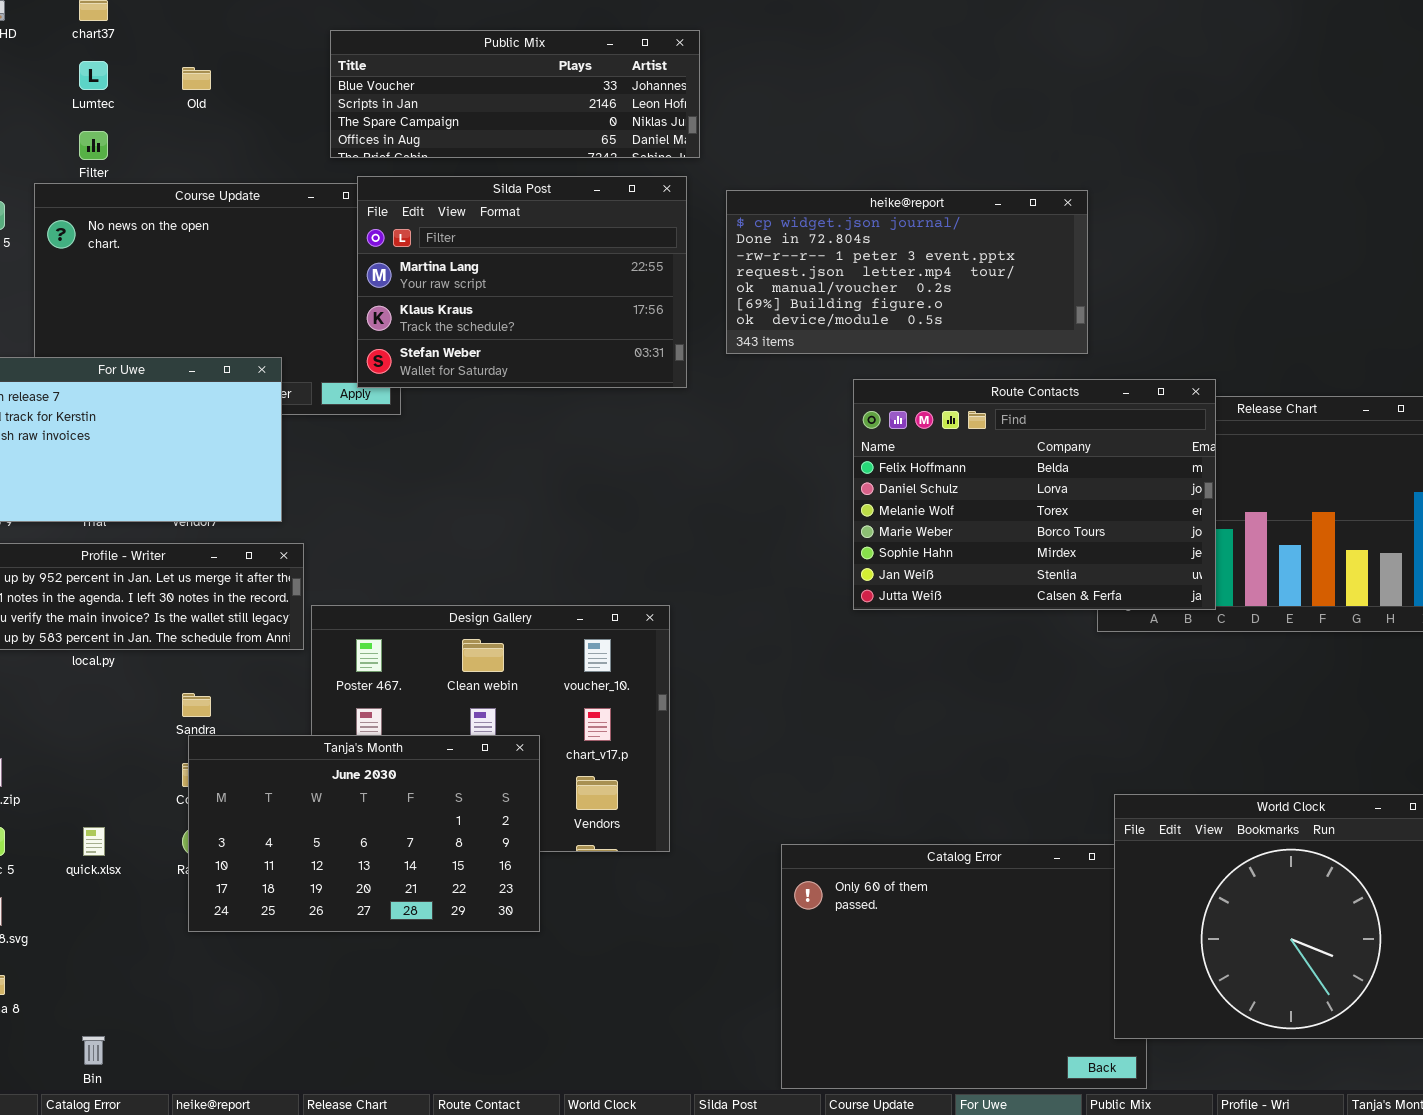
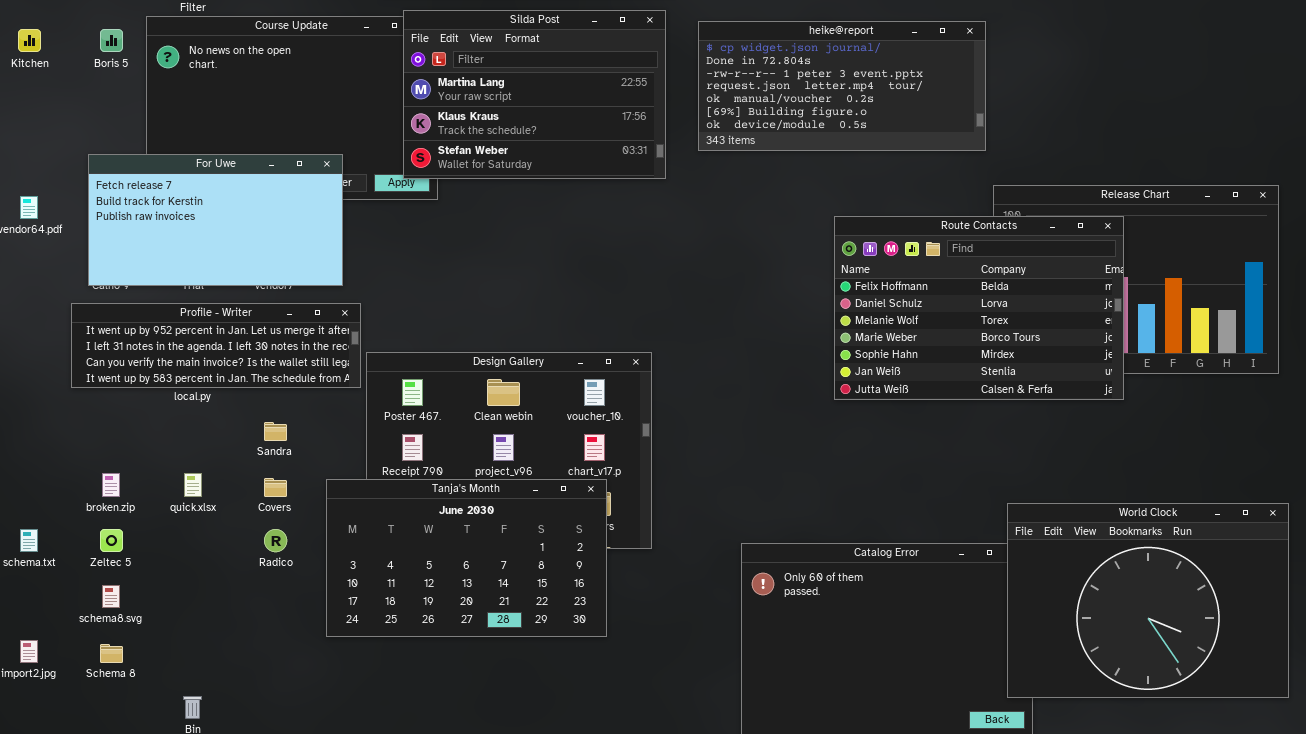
Route Contacts: [853,379,1216,610] -> [834,216,1124,400], moved
Tanja's Month: [188,735,540,932] -> [326,479,607,637], moved
quick.xlsx: [83,827,105,856] -> [184,473,202,497], moved

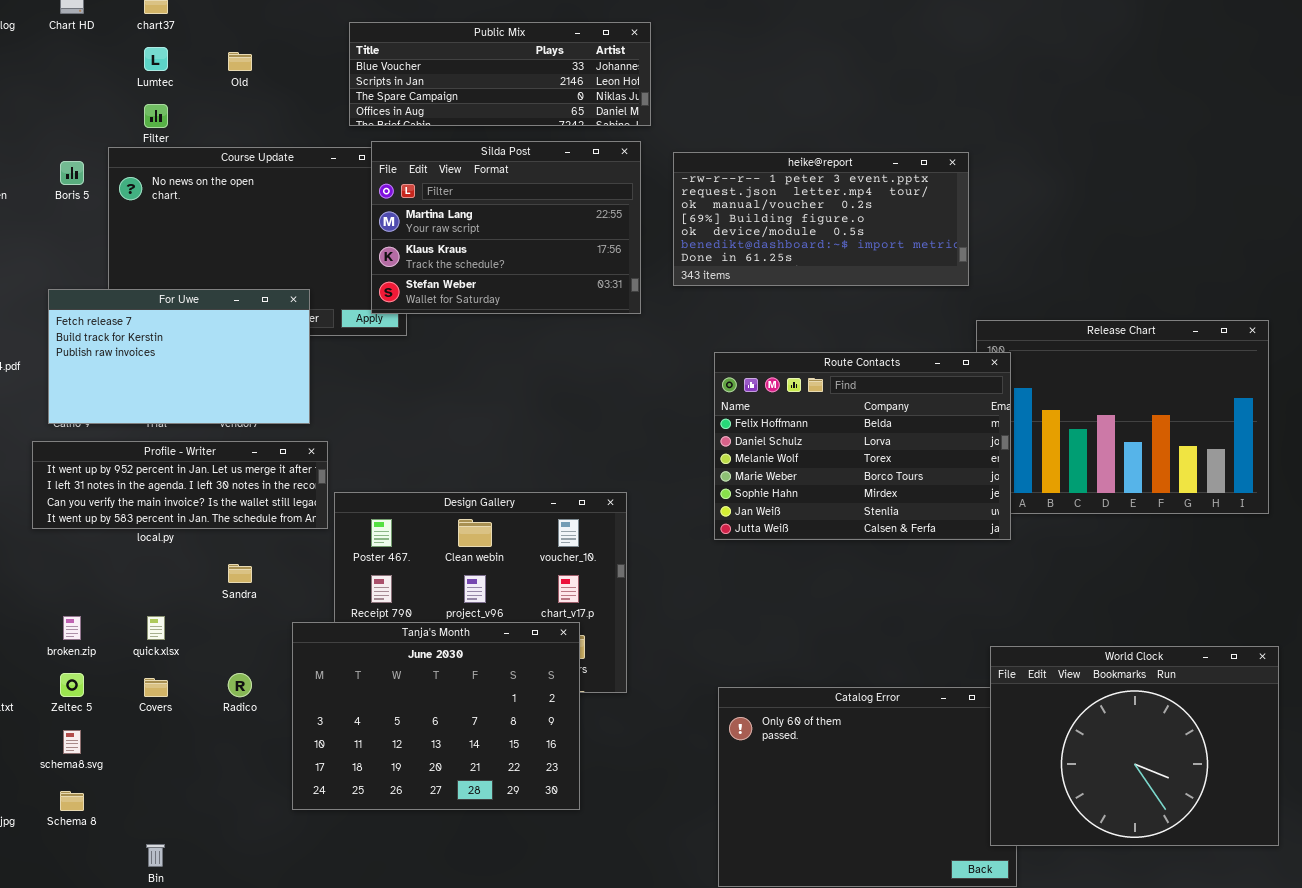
heike@report: [698,21,986,151] -> [673,152,969,286], scrolled down 2 rows
Route Contacts: [834,216,1124,400] -> [714,352,1011,540], moved
Covers: [264,478,287,497] -> [144,678,168,697], moved
Tanja's Month: [326,479,607,637] -> [292,622,580,810], resized

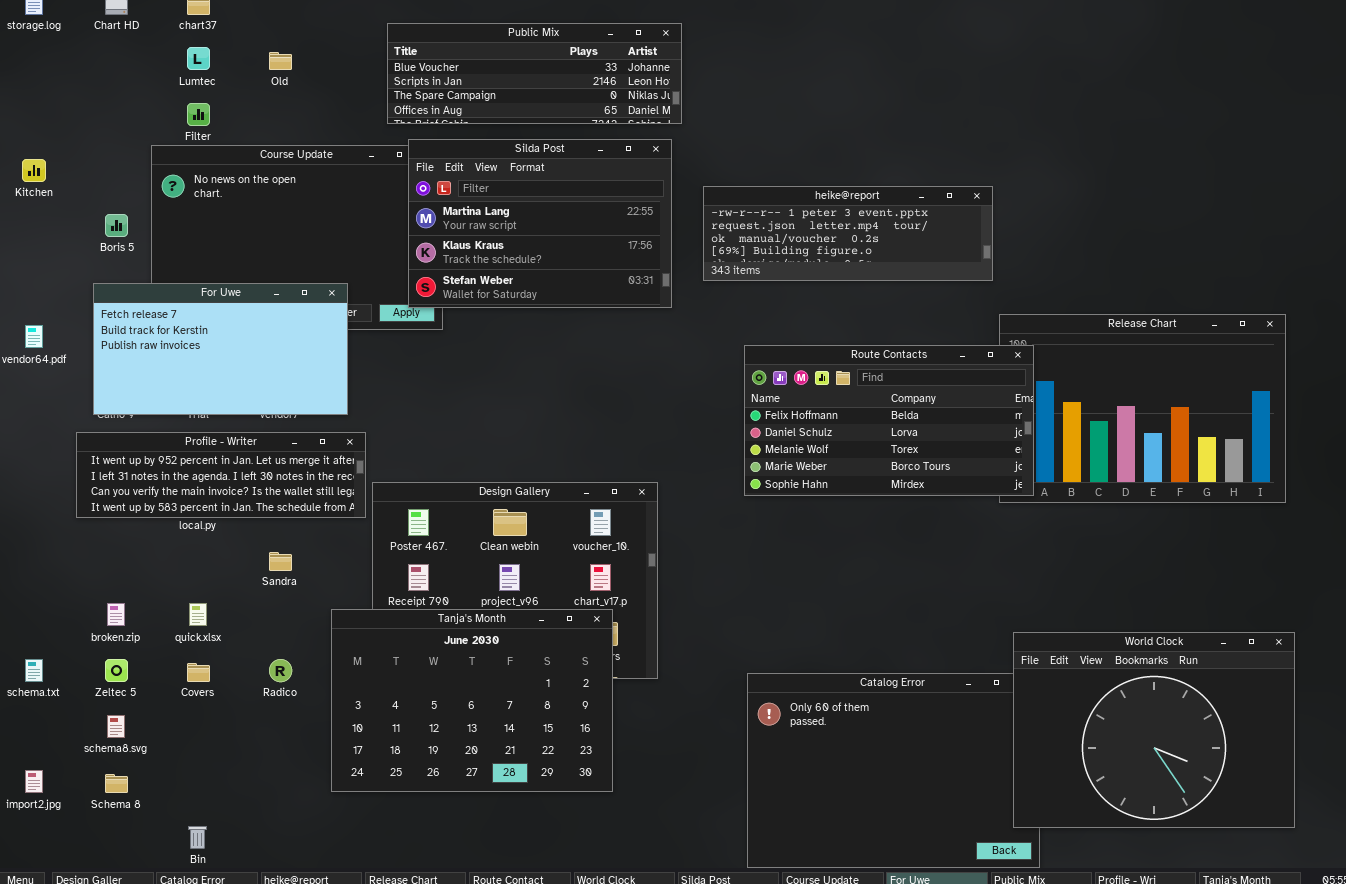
heike@report: [673,152,969,286] -> [703,186,993,281], resized
Boris 5: [60,161,84,185] -> [105,214,128,237], moved
Route Contacts: [714,352,1011,540] -> [744,345,1034,496], resized

